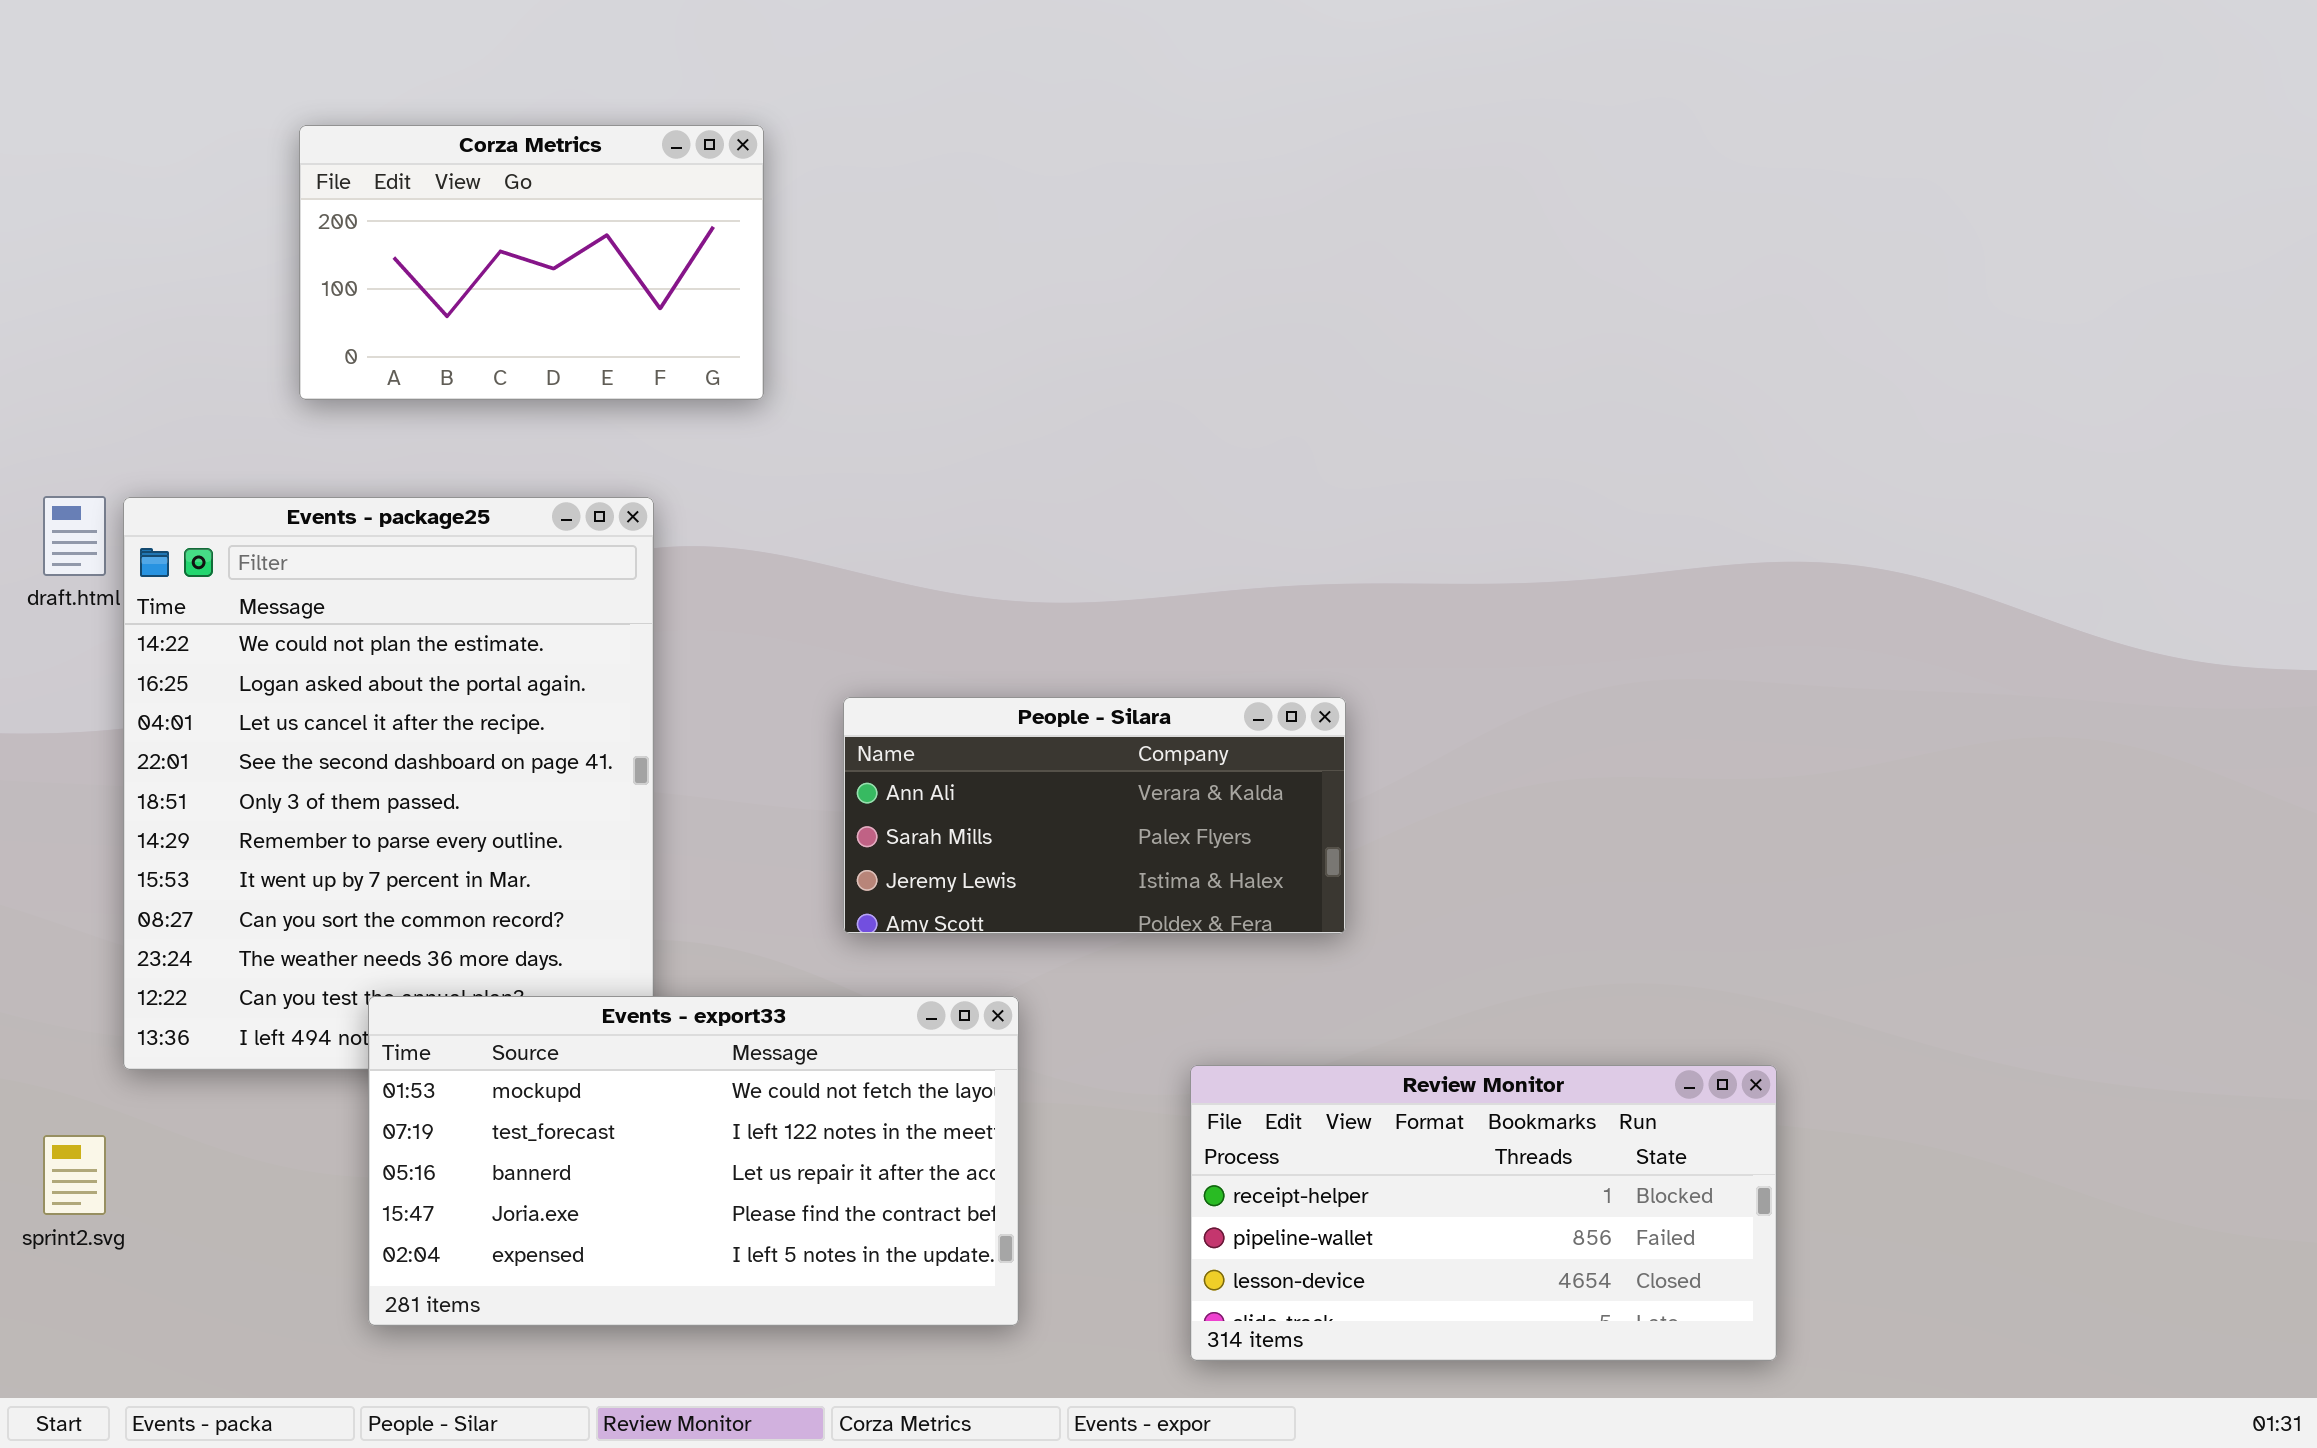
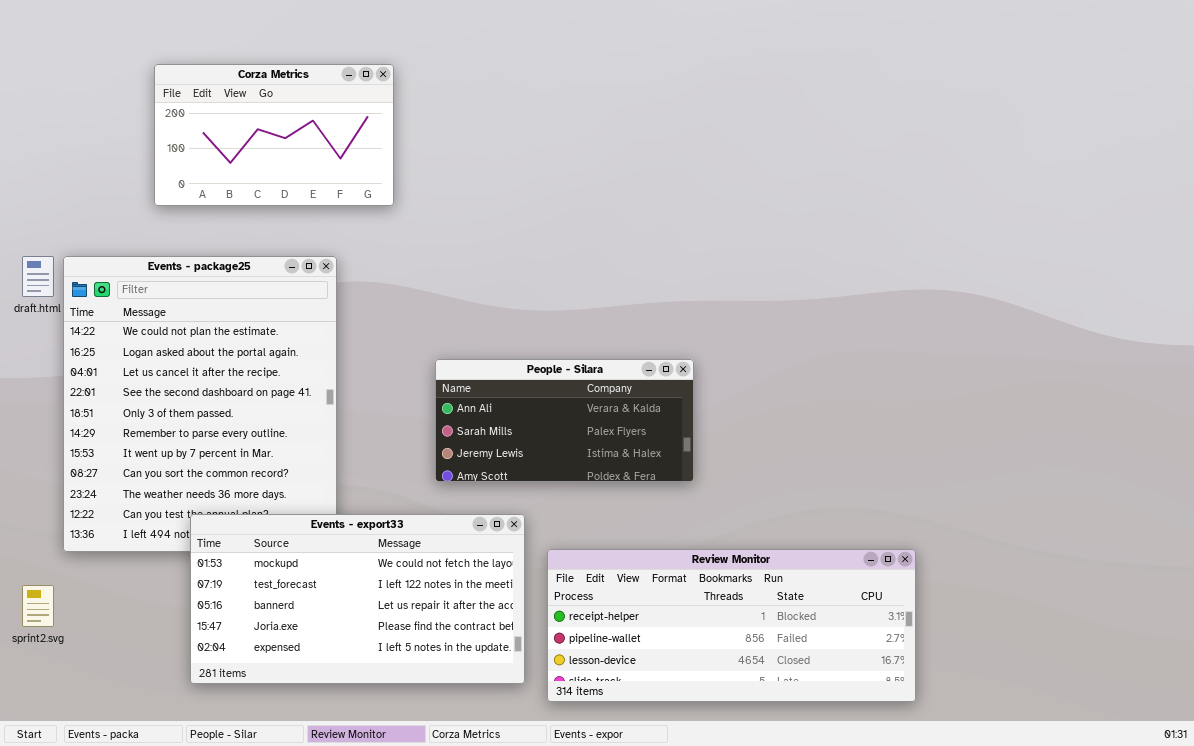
Review Monitor: [1190,1065,1777,1361] -> [547,549,916,702], resized

